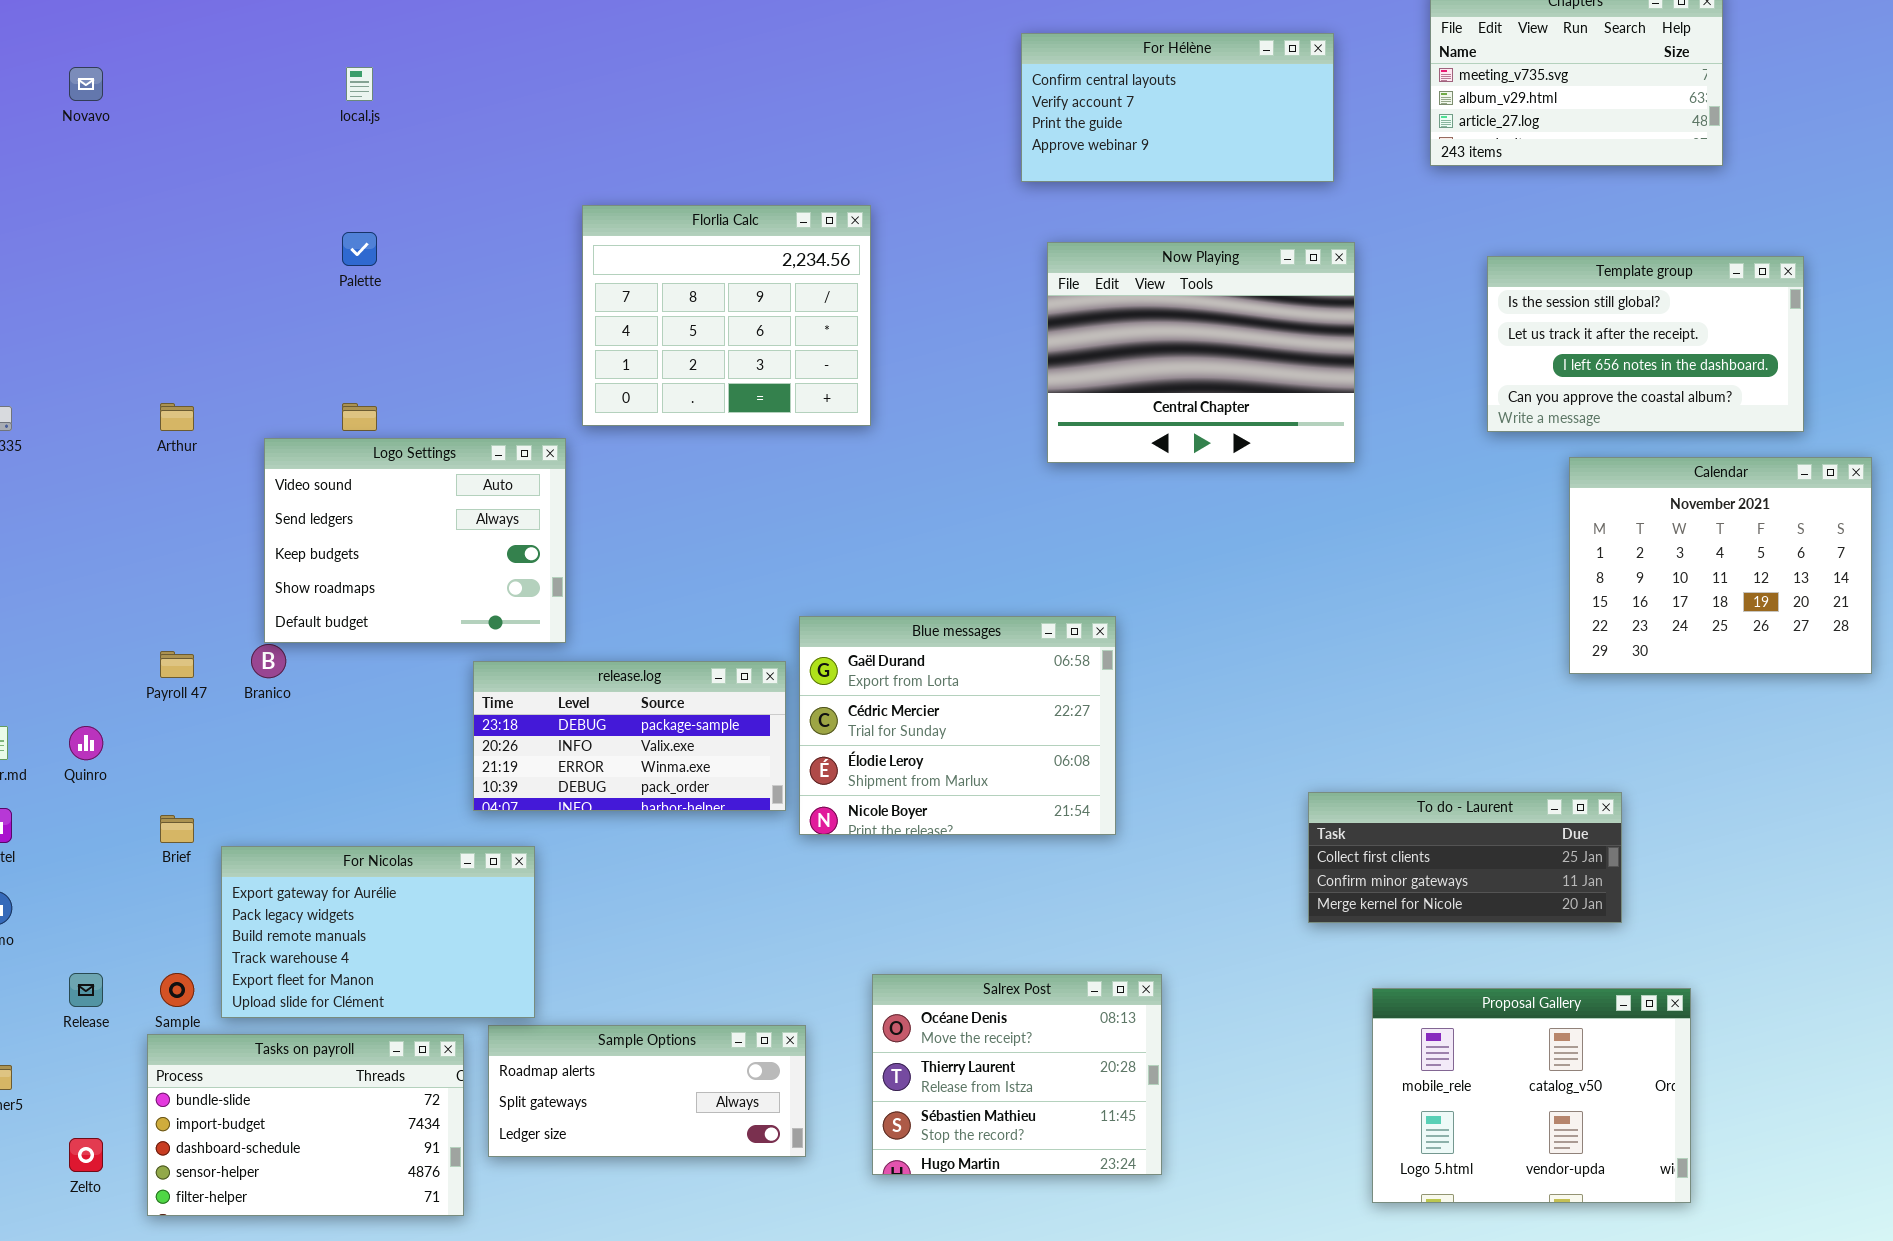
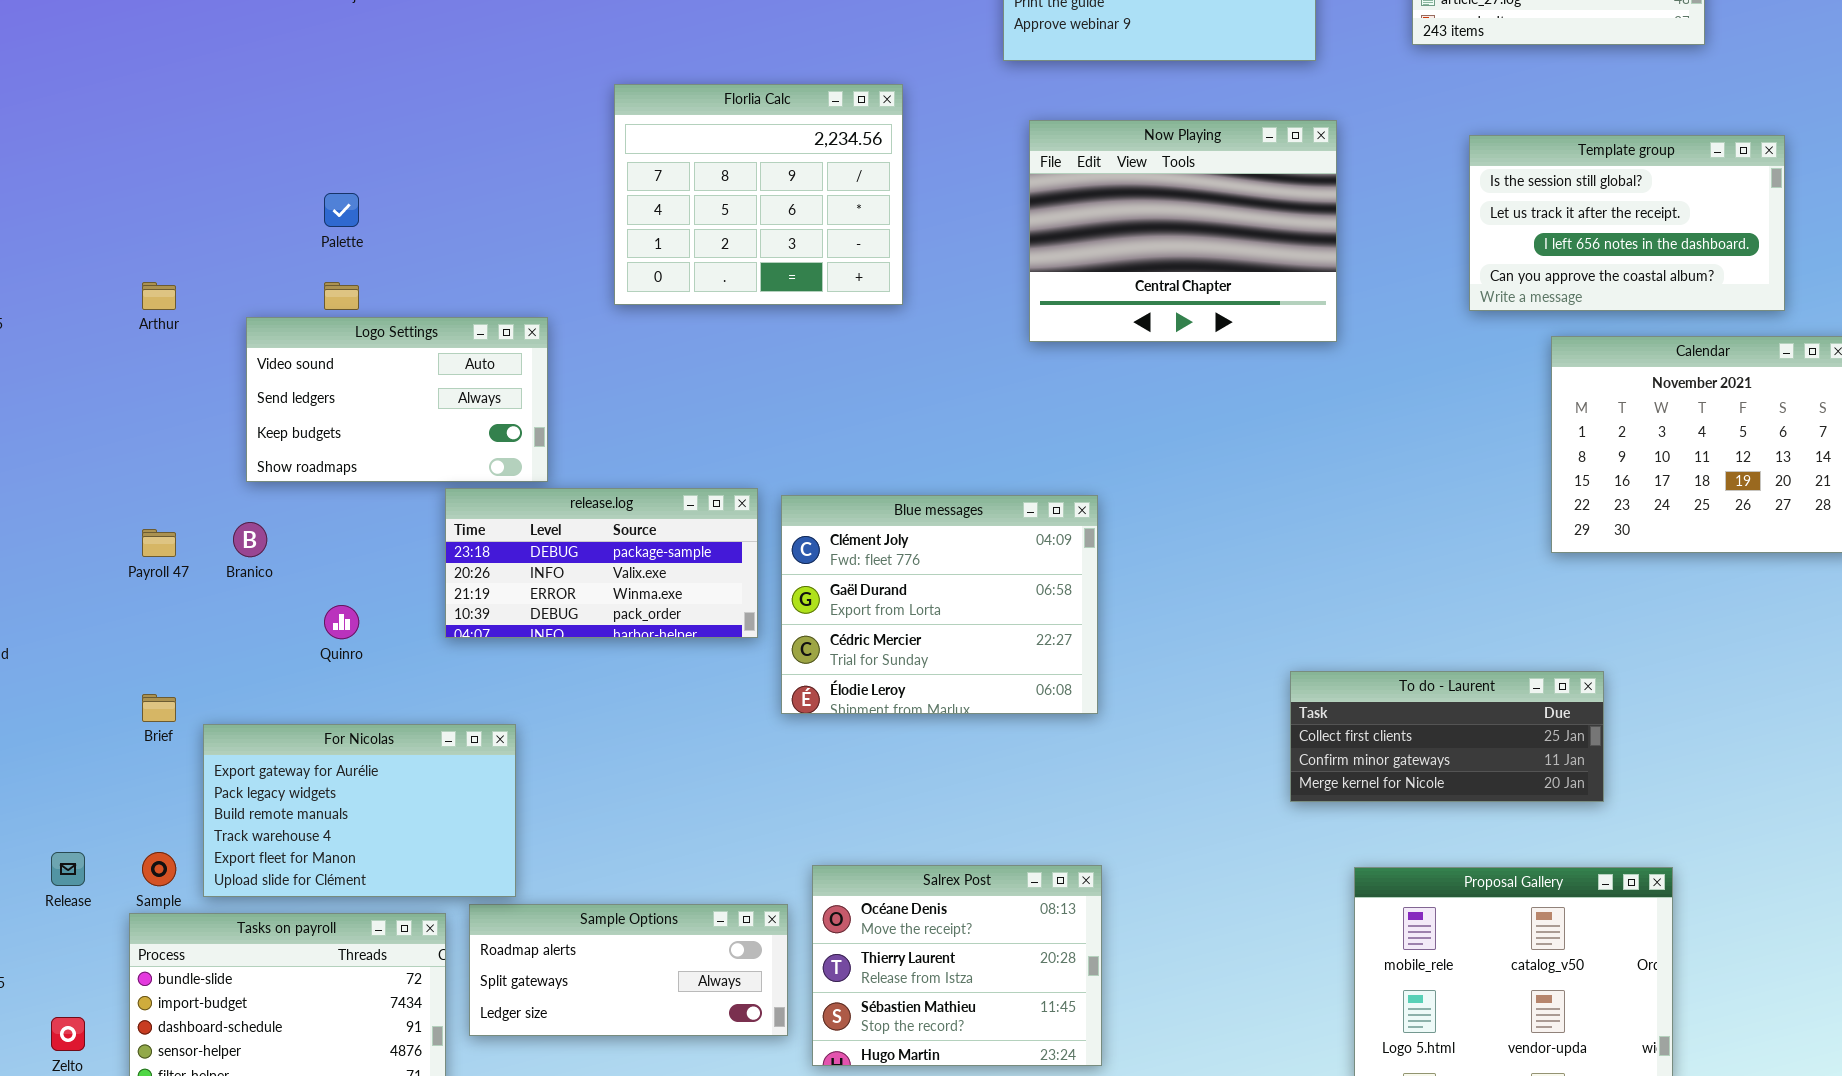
Florlia Calc: [582,205,871,426] -> [614,84,903,305], moved
Palette: [342,232,377,266] -> [324,193,359,227], moved
Logo Settings: [264,438,566,643] -> [246,317,548,482], resized
Blue messages: [799,616,1116,835] -> [781,495,1098,714], scrolled up 1 row
release.log: [473,661,786,811] -> [445,488,758,638], moved
Quinro: [69,726,103,760] -> [324,605,359,639], moved
Salrex Post: [872,974,1162,1175] -> [812,865,1102,1066], moved

